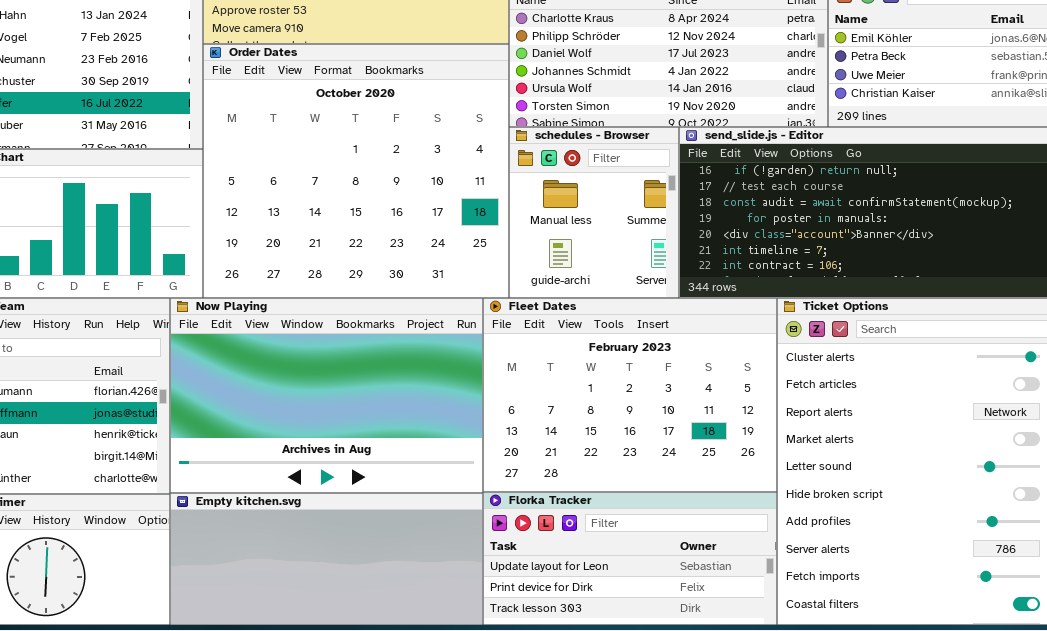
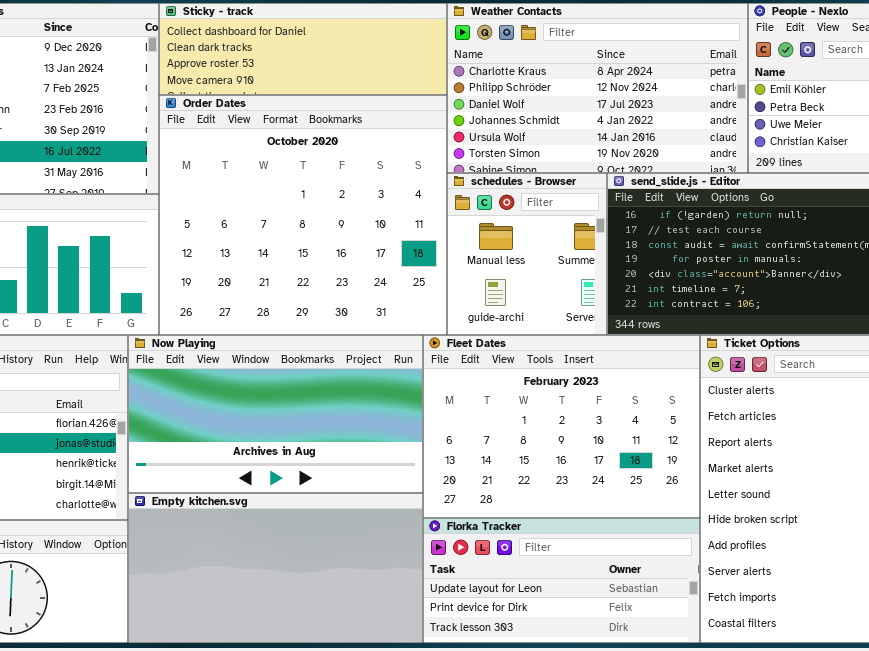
Now Playing: [170,298,483,493] -> [128,335,423,493], resized
Empty kitchen.svg: [170,493,483,625] -> [128,493,423,643], resized

